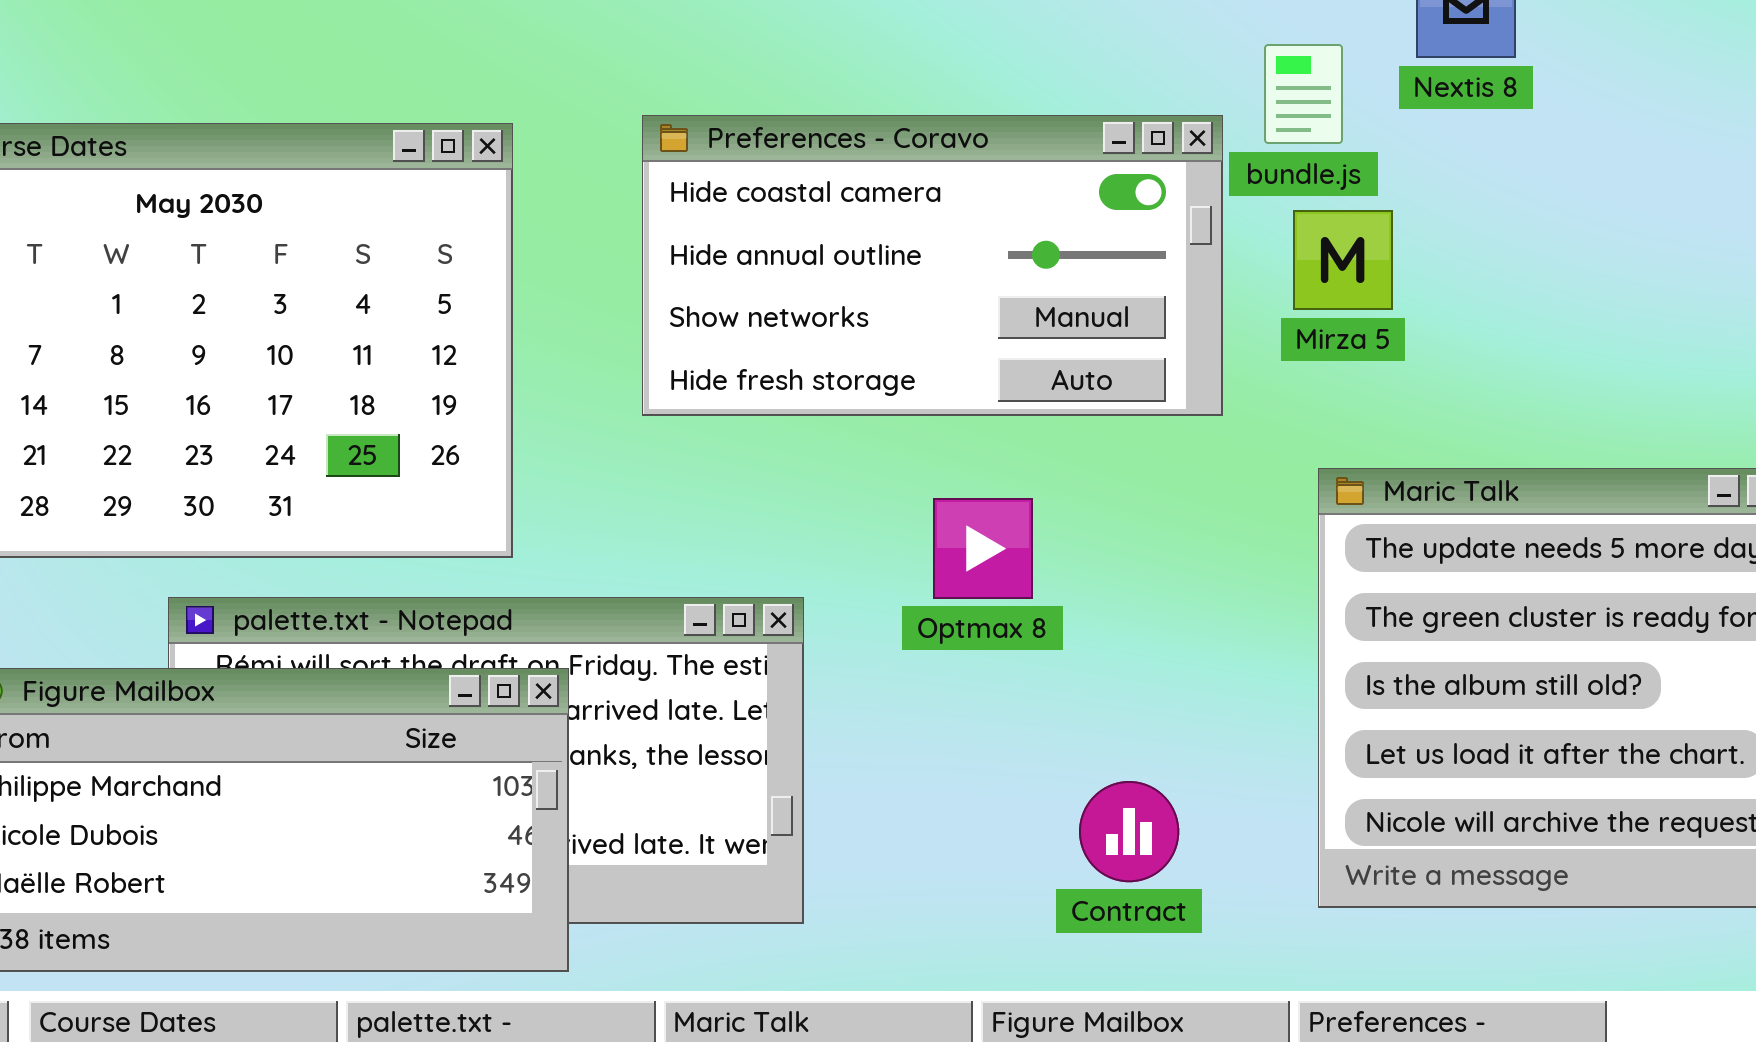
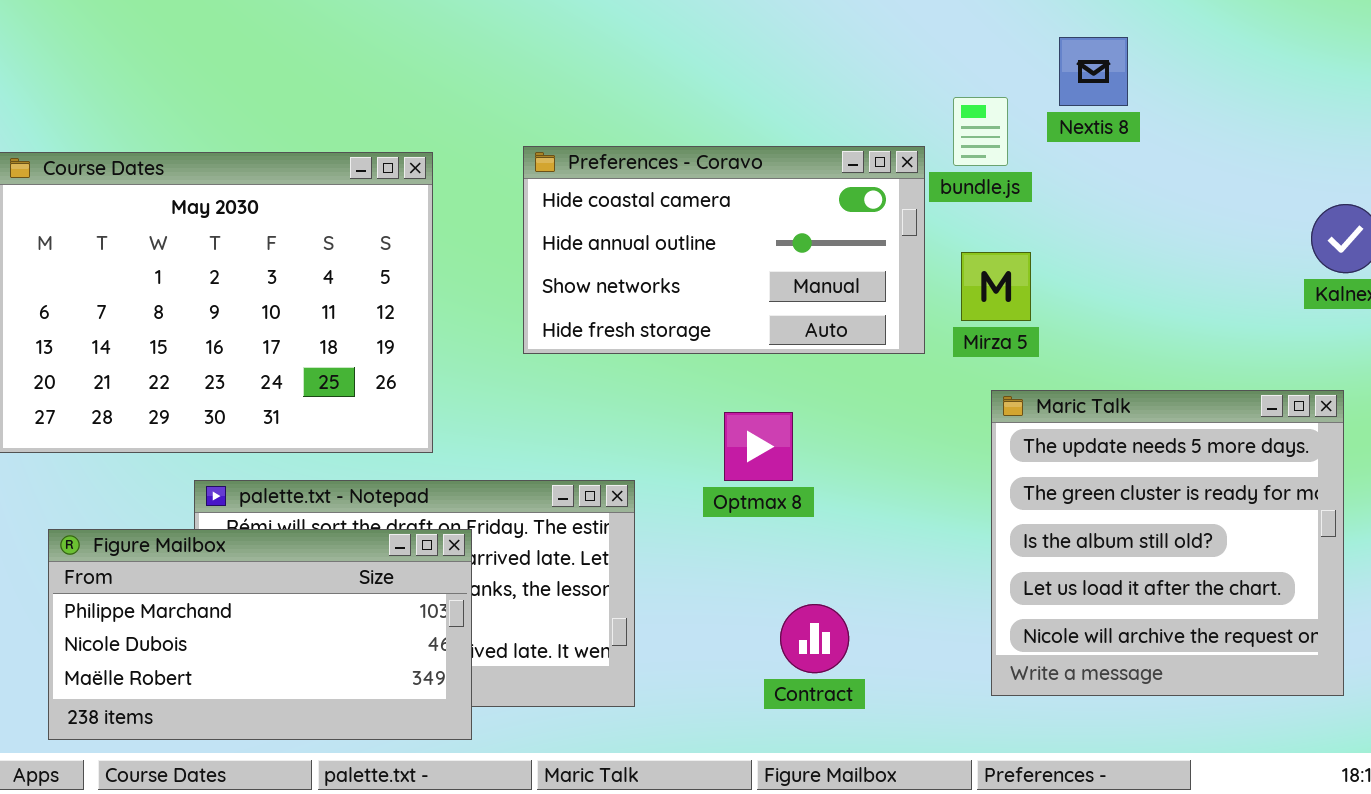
Mirza 5: [1293,210,1393,310] -> [961,252,1031,321], moved
Contract: [1079,781,1179,882] -> [780,604,849,673], moved

